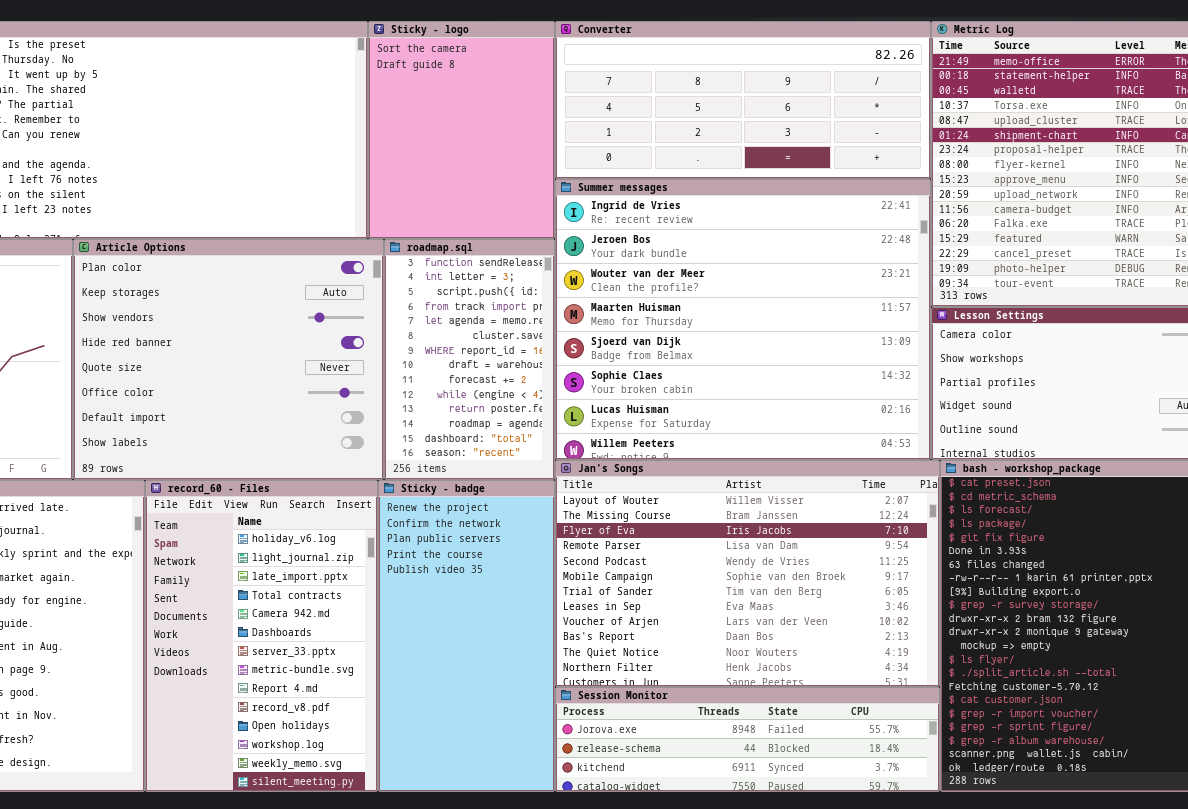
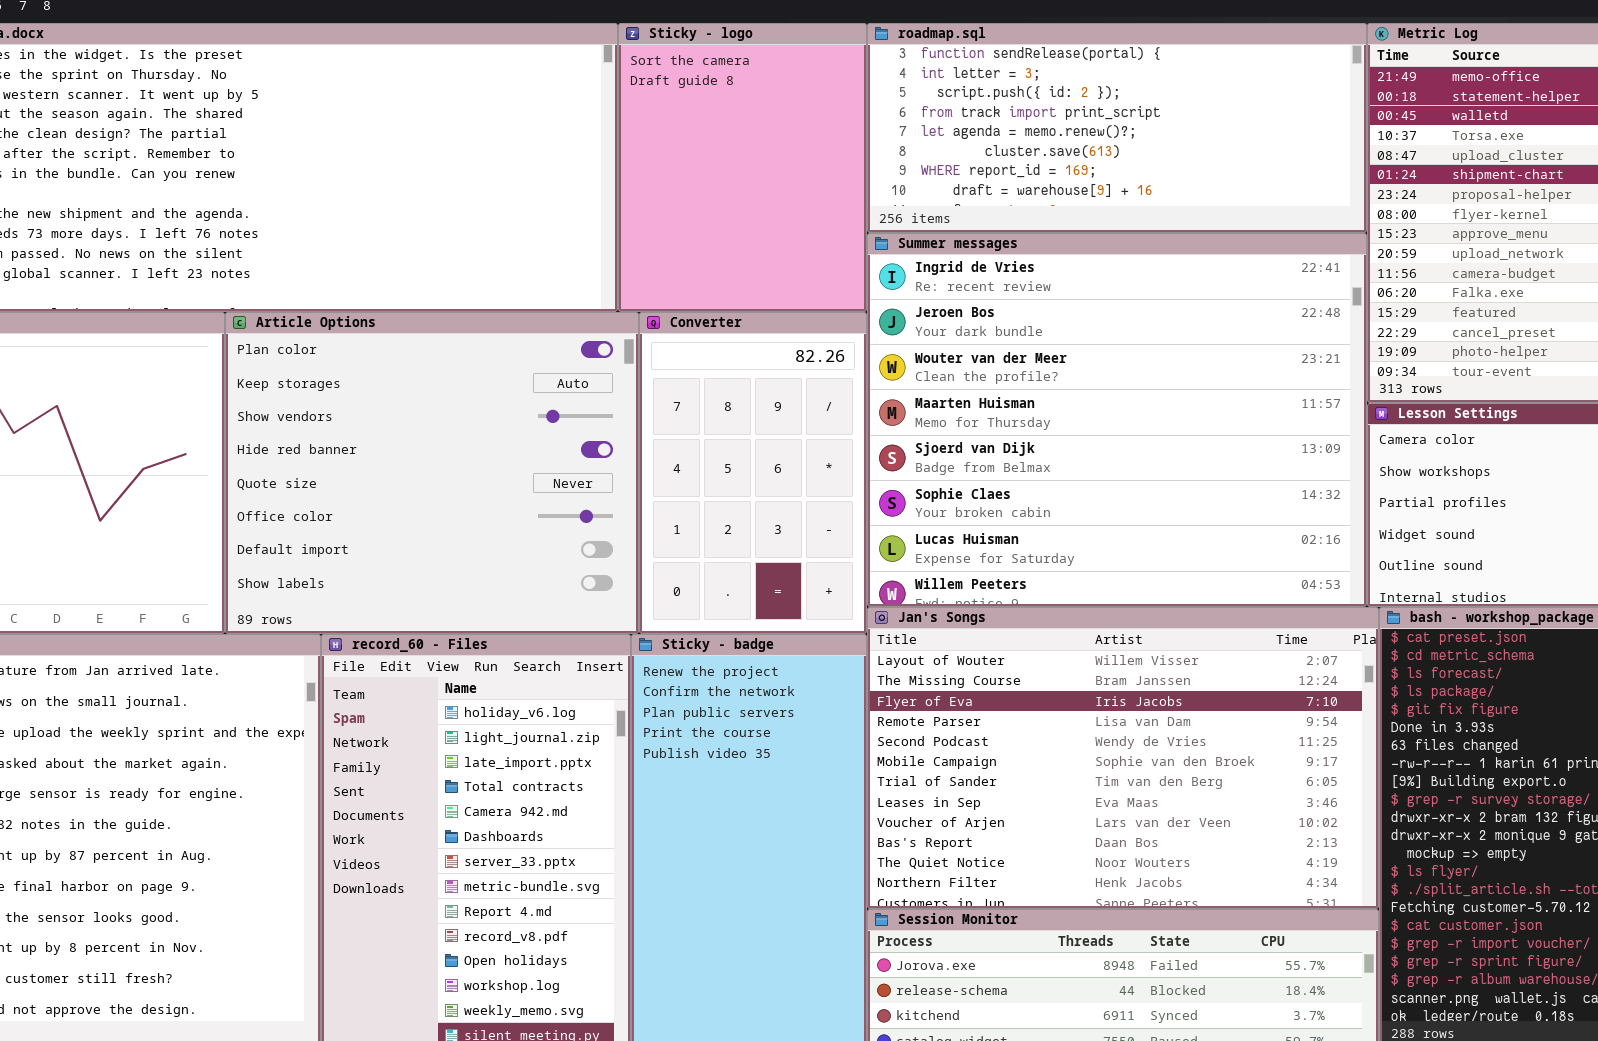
Converter: [555,21,931,179] -> [639,312,867,634], moved, resized
roadmap.sql: [384,239,555,480] -> [867,23,1367,233], moved, resized

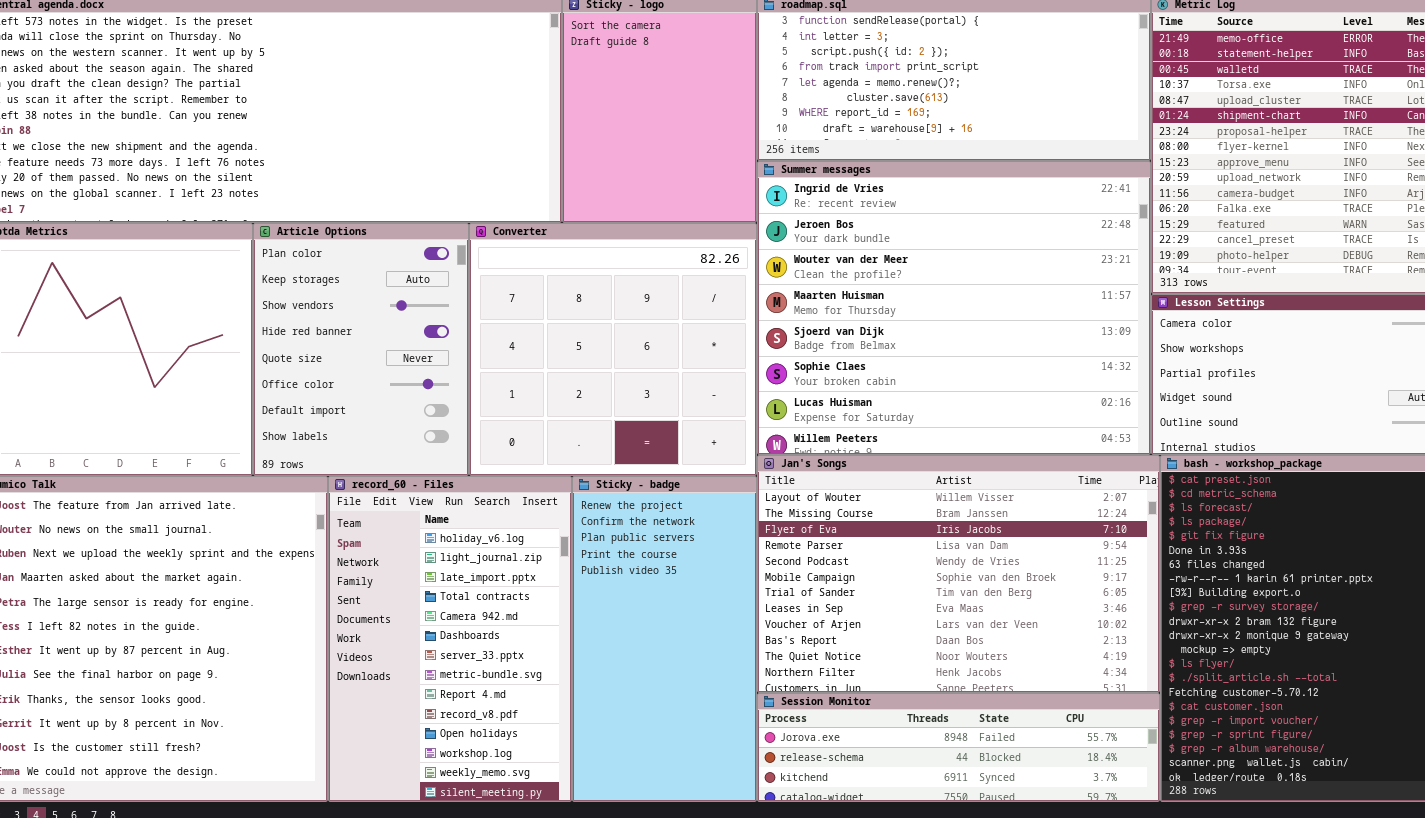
Article Options: [225,312,639,634] -> [253,223,469,476], resized
Converter: [639,312,867,634] -> [469,223,757,476], resized

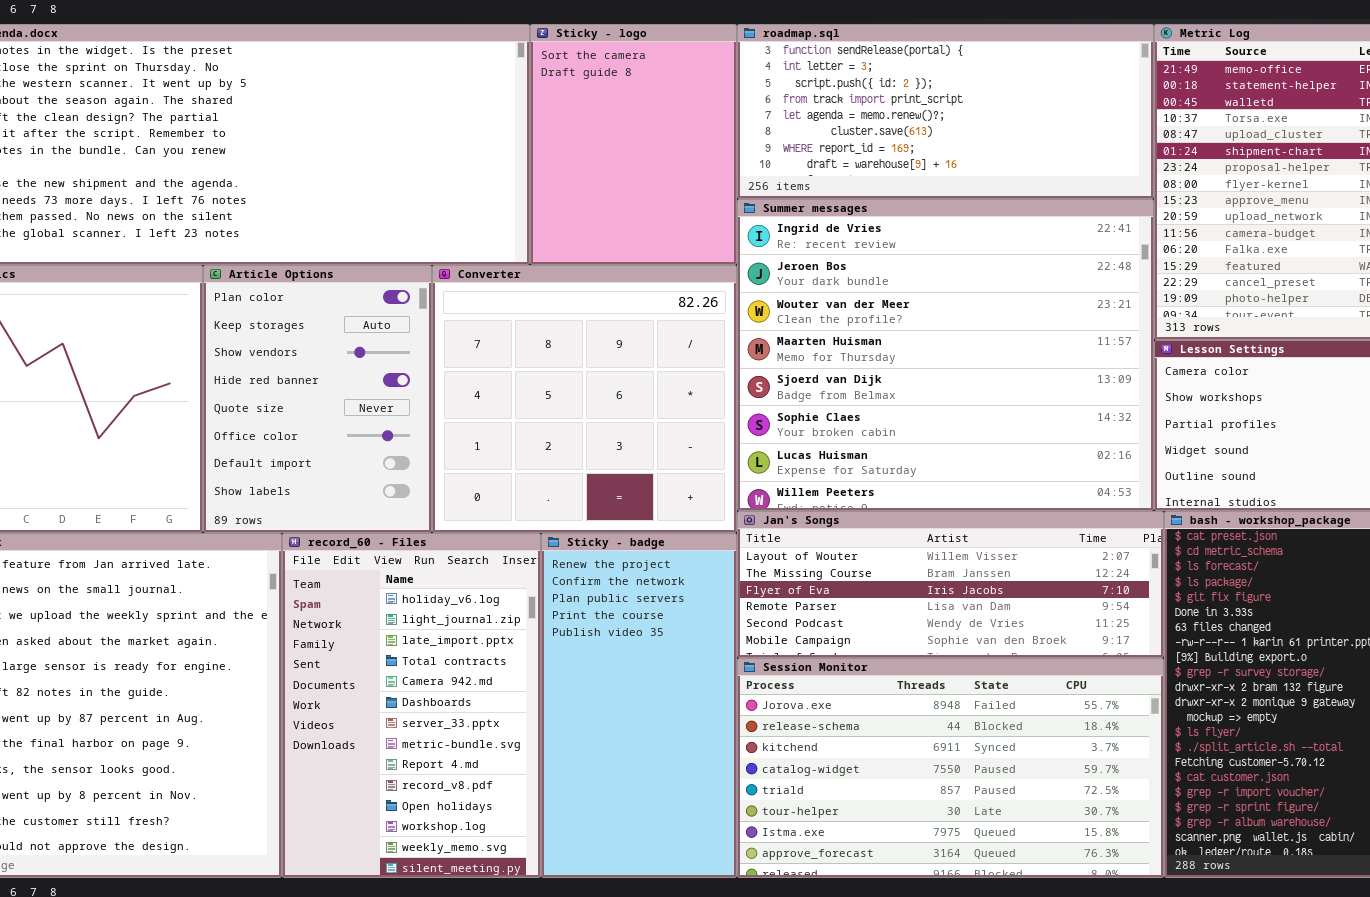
Jan's Songs: [757,455,1160,693] -> [737,511,1164,658], resized
Session Monitor: [757,693,1160,802] -> [737,658,1164,878], resized

